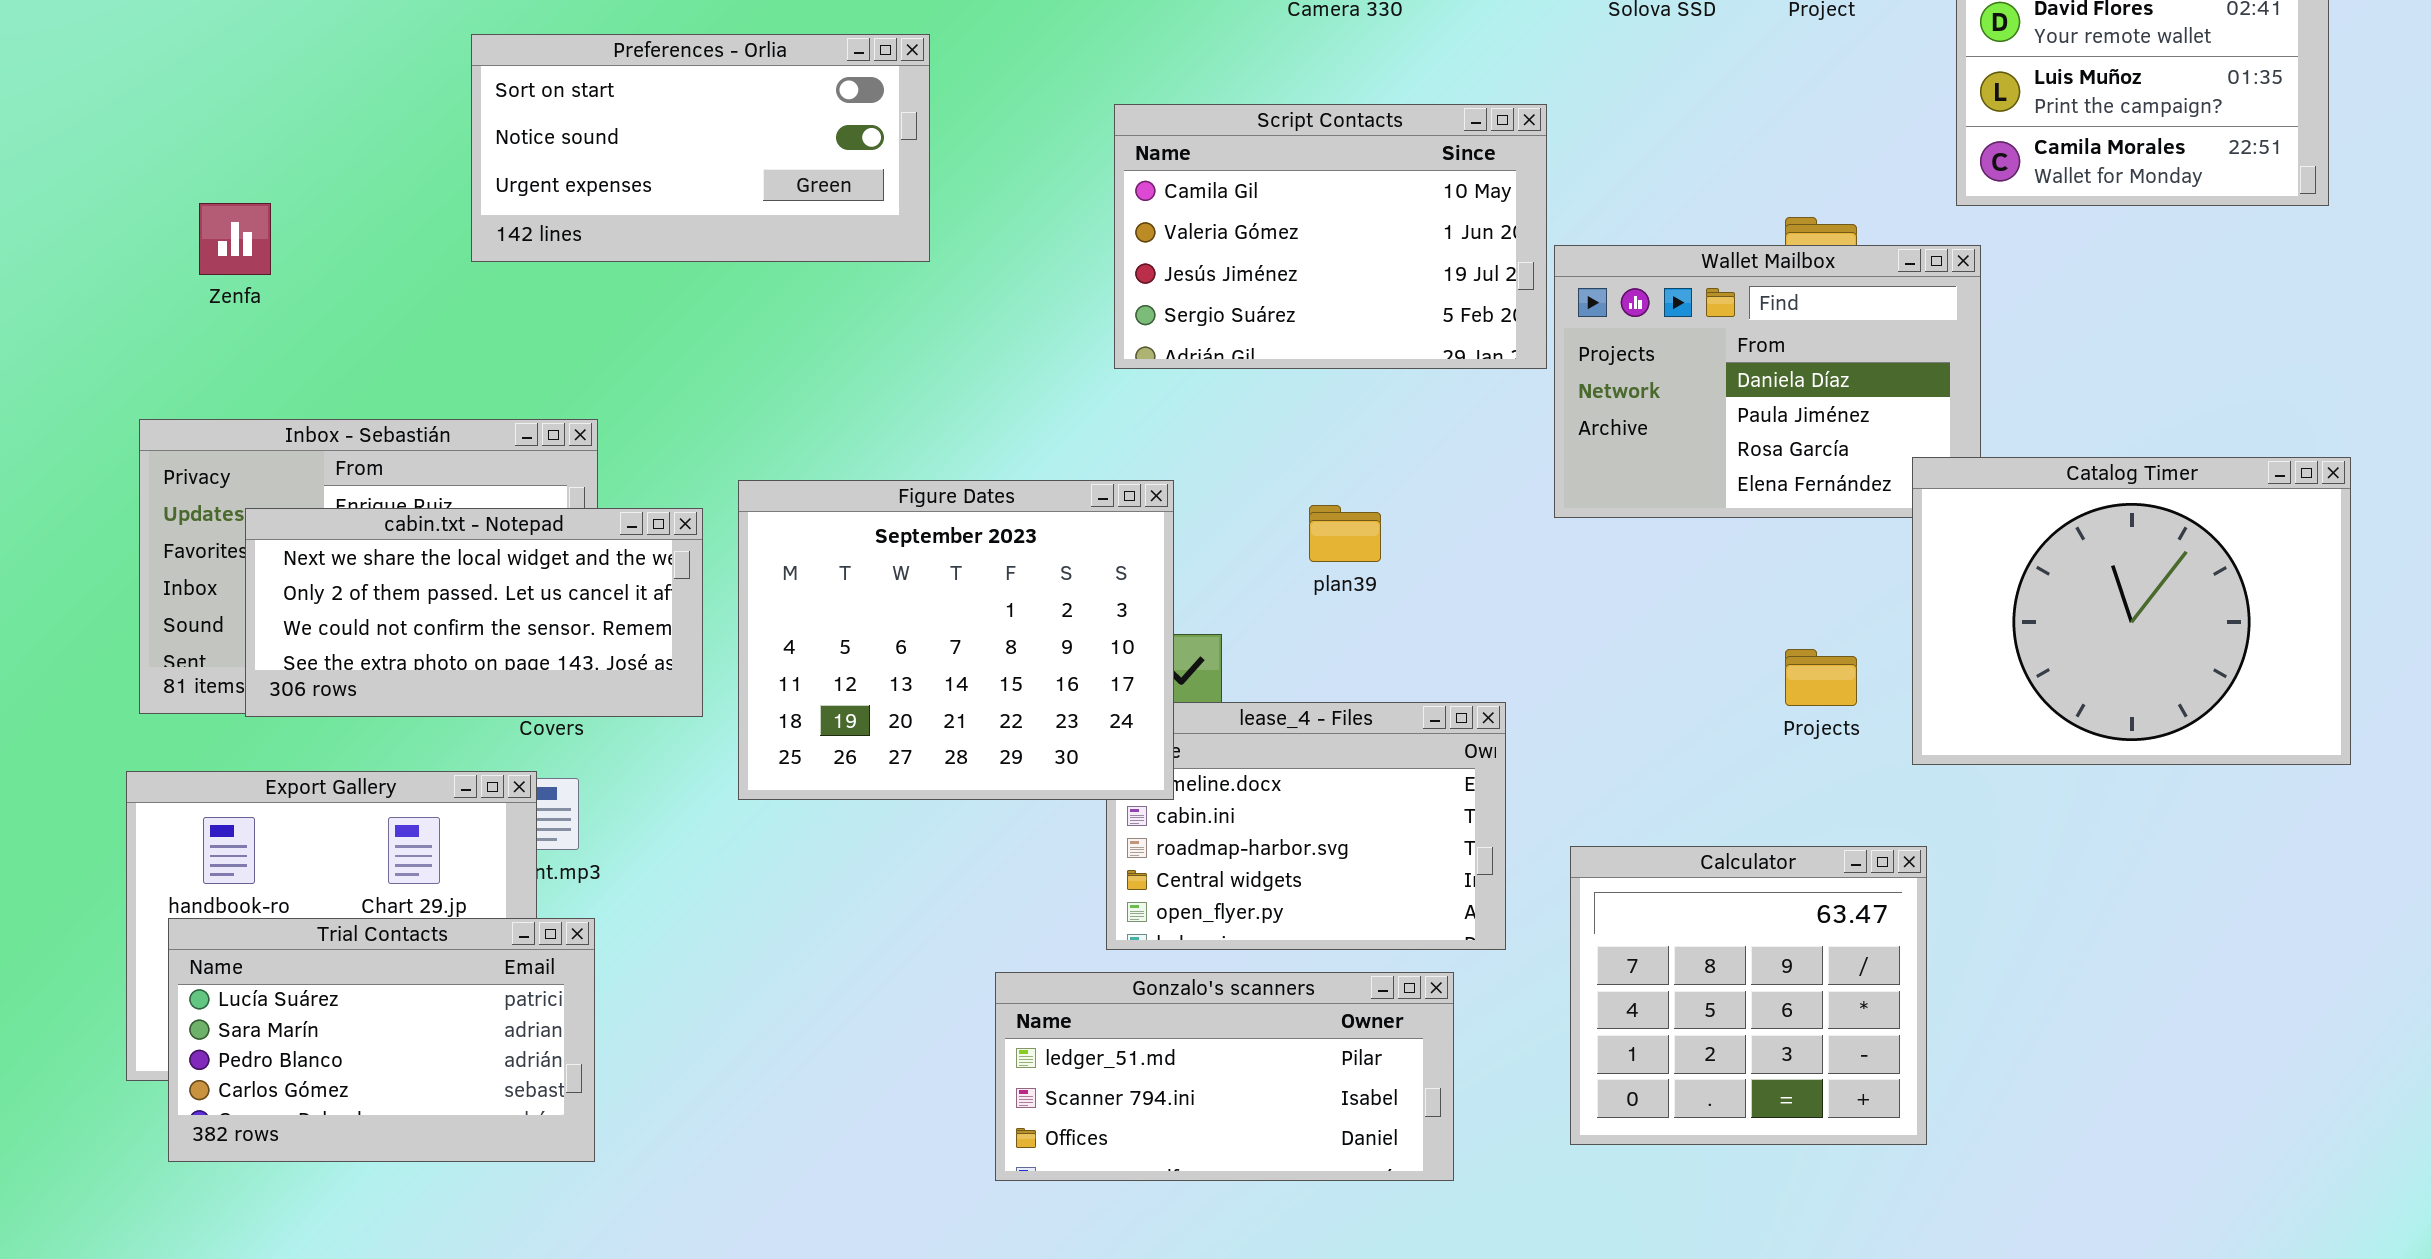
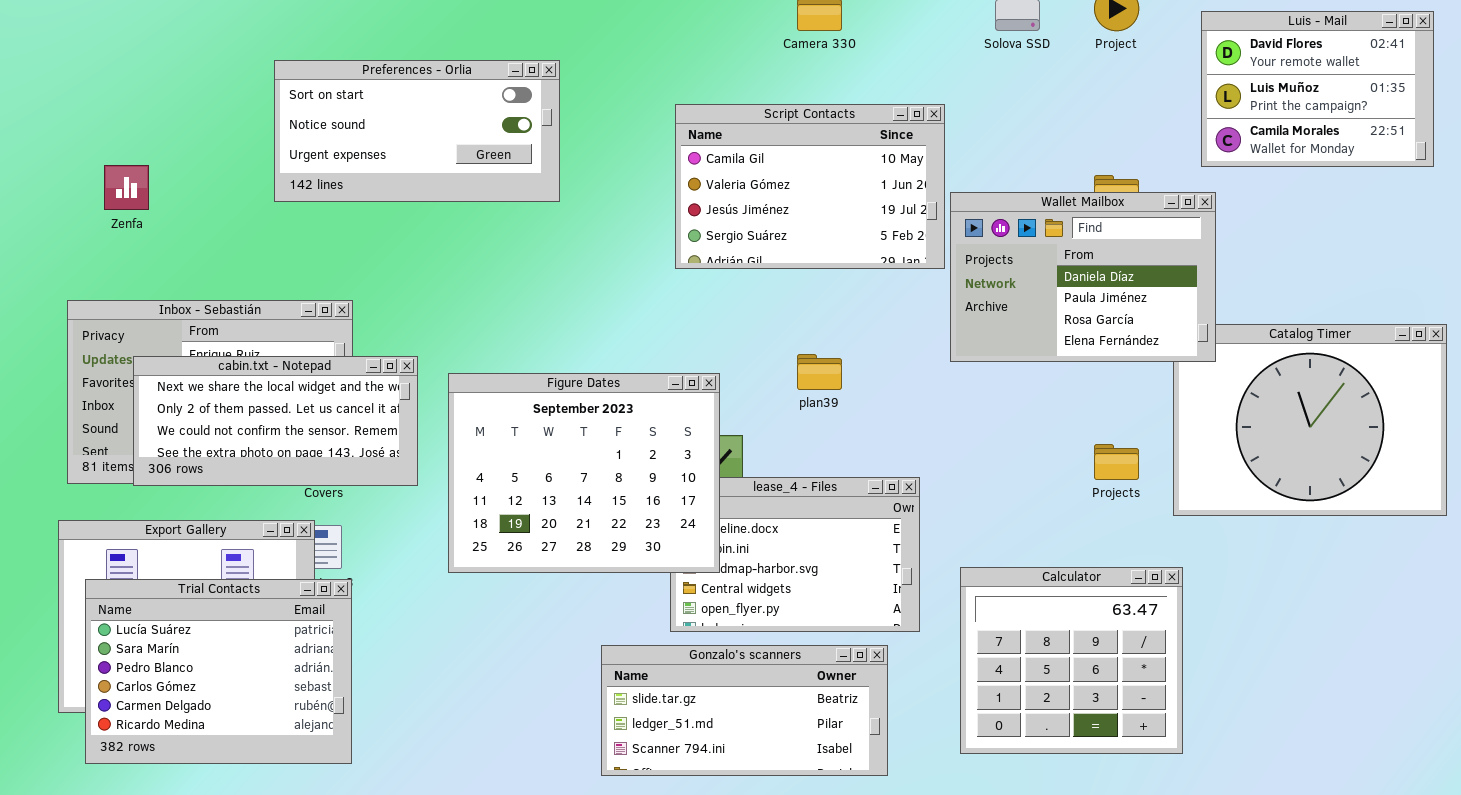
Wallet Mailbox: [1554,245,1981,518] -> [950,192,1216,362], raised
Figure Dates: [738,480,1174,800] -> [448,373,720,573], moved
Trial Contacts: [168,918,595,1162] -> [85,579,352,764], resized
Gonzalo's scanners: [995,972,1454,1181] -> [601,645,888,776], scrolled up 1 row

